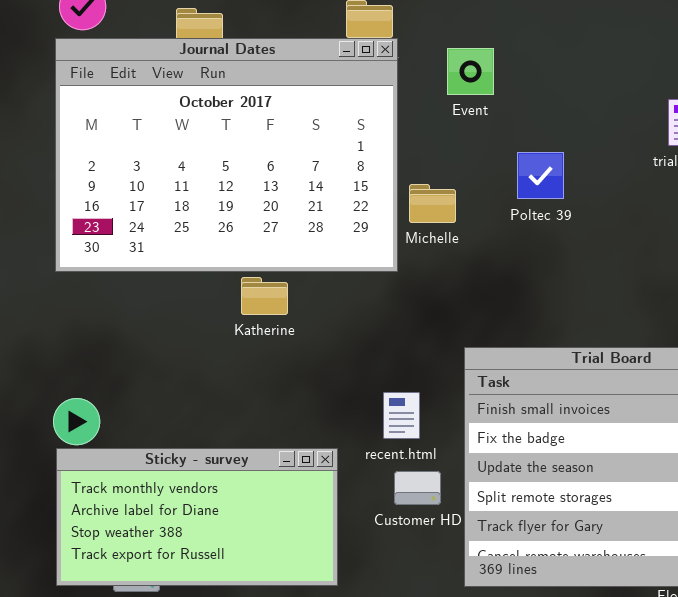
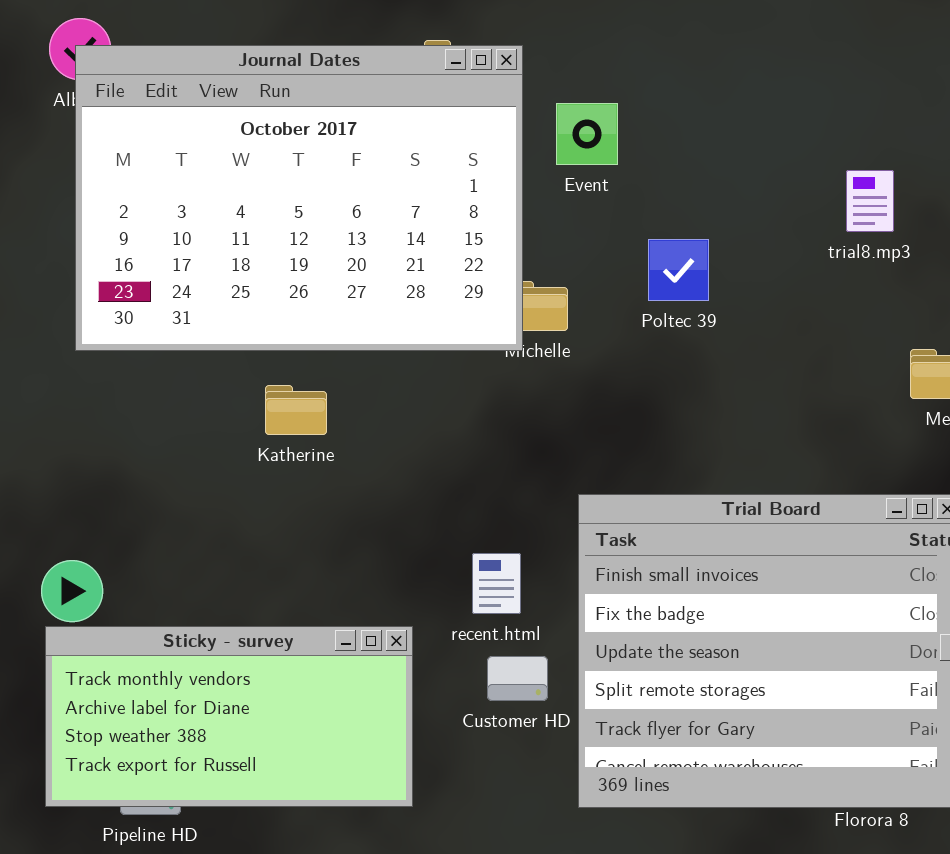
Journal Dates: [55,38,398,272] -> [75,45,523,351], moved
Katherine: [241,277,288,315] -> [265,385,327,435], moved

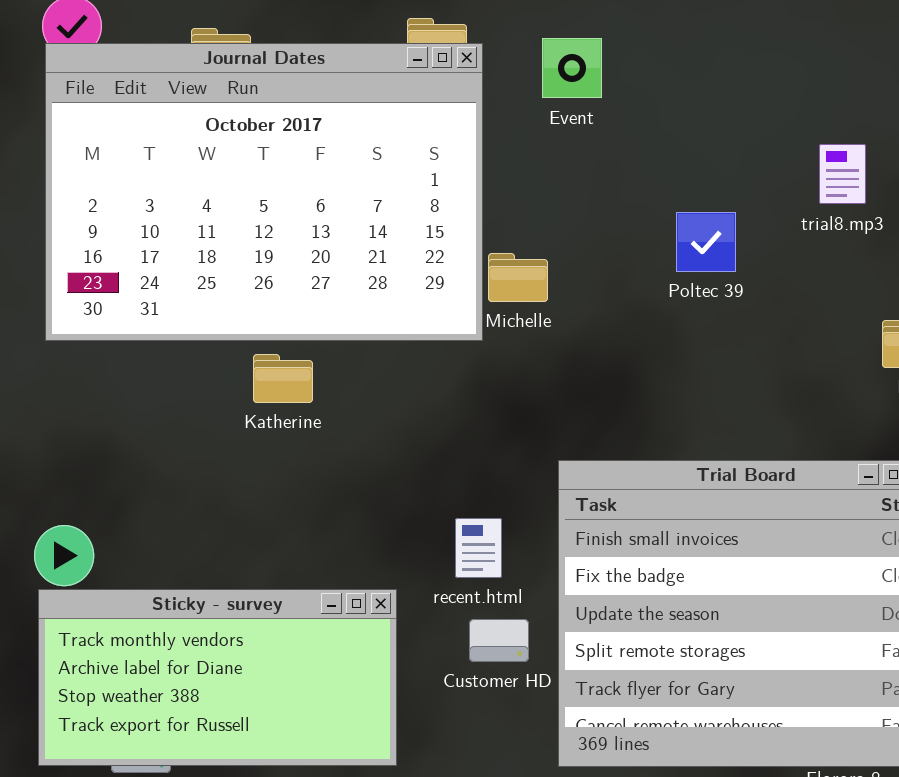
Journal Dates: [75,45,523,351] -> [45,43,483,341], moved
Event: [556,103,618,165] -> [542,38,602,98], moved
Poltec 39: [648,239,709,301] -> [676,212,736,272], moved

